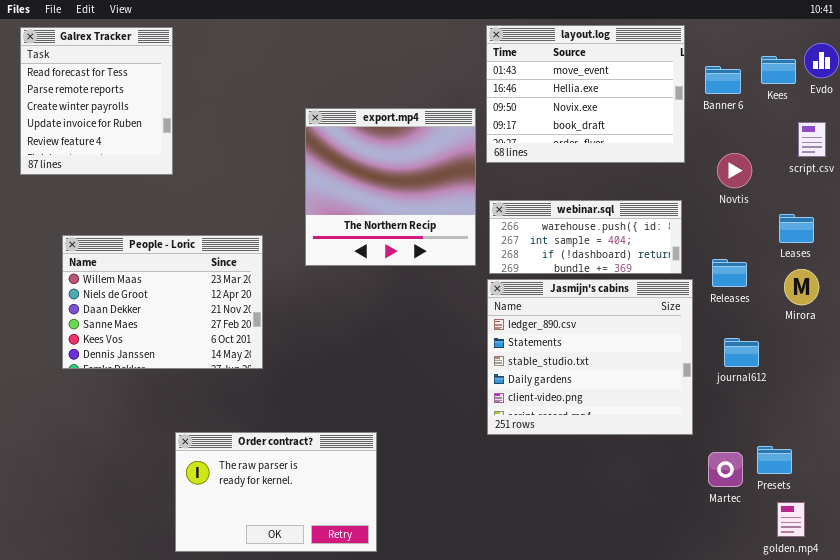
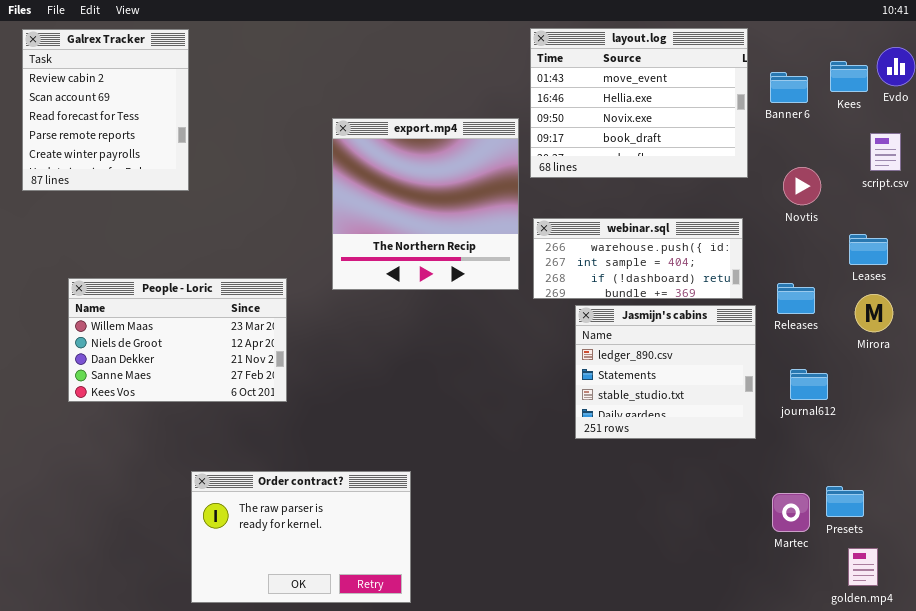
Galrex Tracker: [20,27,173,175] -> [22,29,189,191], scrolled up 2 rows
People - Loric: [62,235,263,369] -> [68,278,287,402], resized
Jasmijn's cabins: [487,279,693,435] -> [575,305,756,439], resized

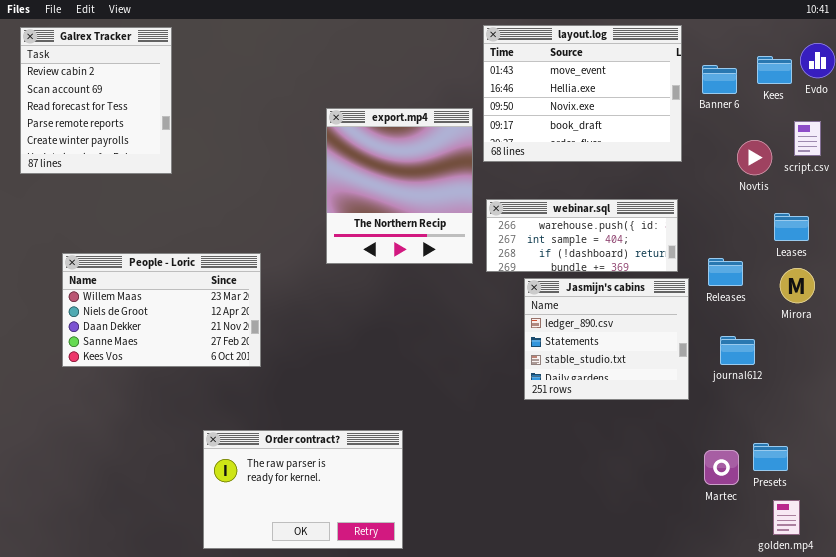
export.mp4: [332,118,519,290] -> [326,108,473,264], resized
Novtis: [783,167,821,205] -> [737,140,772,175], moved
Order contract?: [191,471,411,603] -> [203,430,403,549], moved

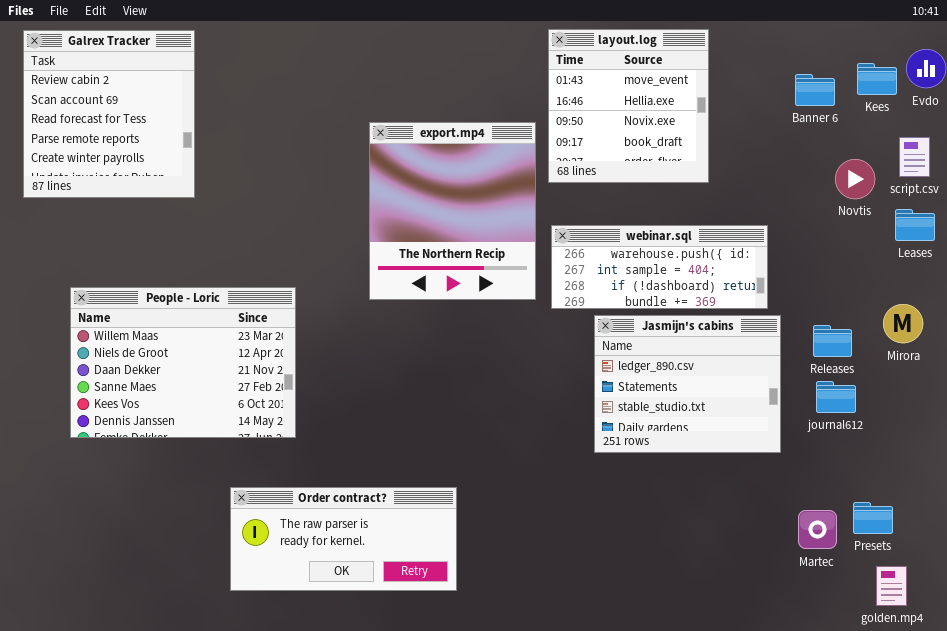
layout.log: [483,25,682,162] -> [548,29,709,183], resized
Leases: [774,213,809,241] -> [895,209,935,241], moved
People - Loric: [62,253,261,367] -> [70,287,296,438], resized
Releases: [708,258,743,286] -> [813,325,852,357], moved
Order contract?: [203,430,403,549] -> [230,487,457,591], resized

